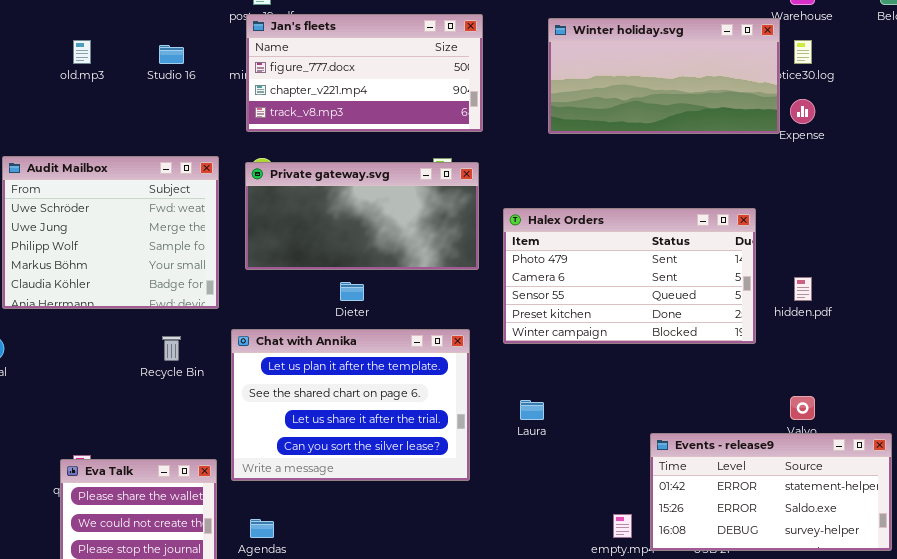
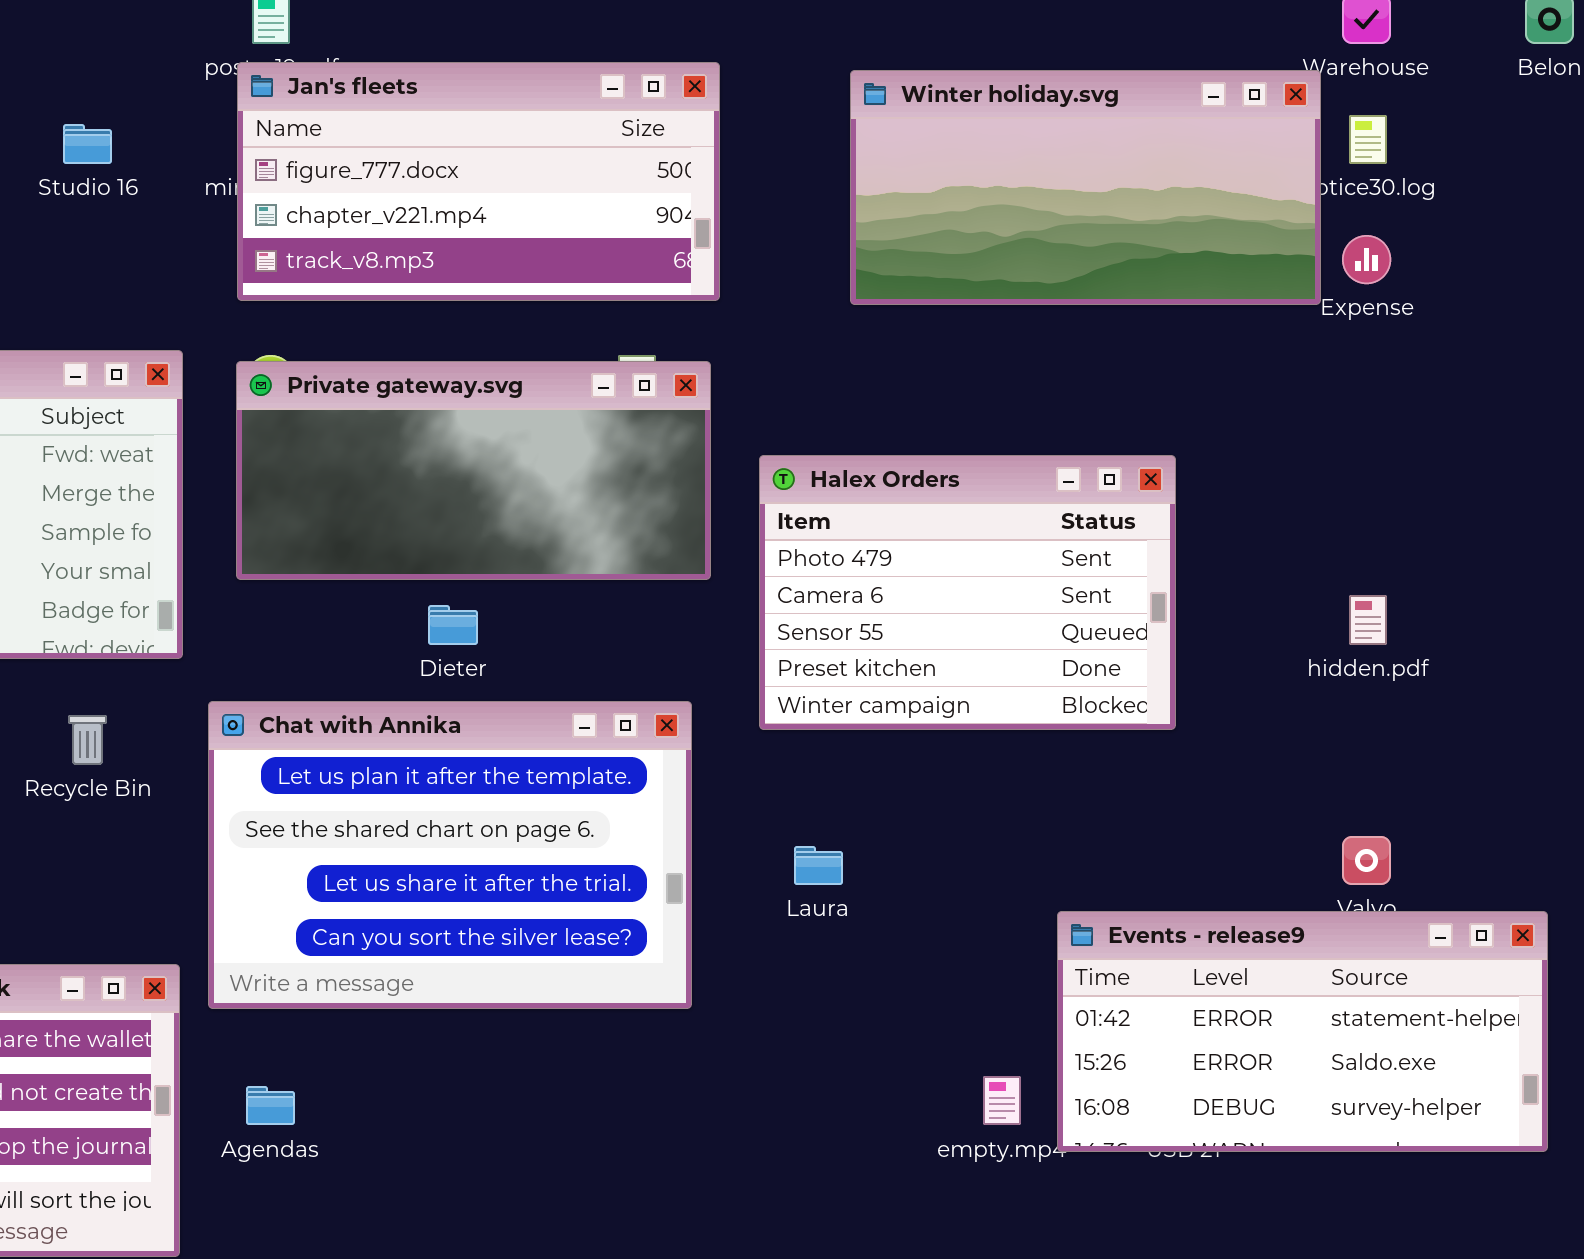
Halex Orders: [503,208,756,344] -> [759,455,1176,730], resized

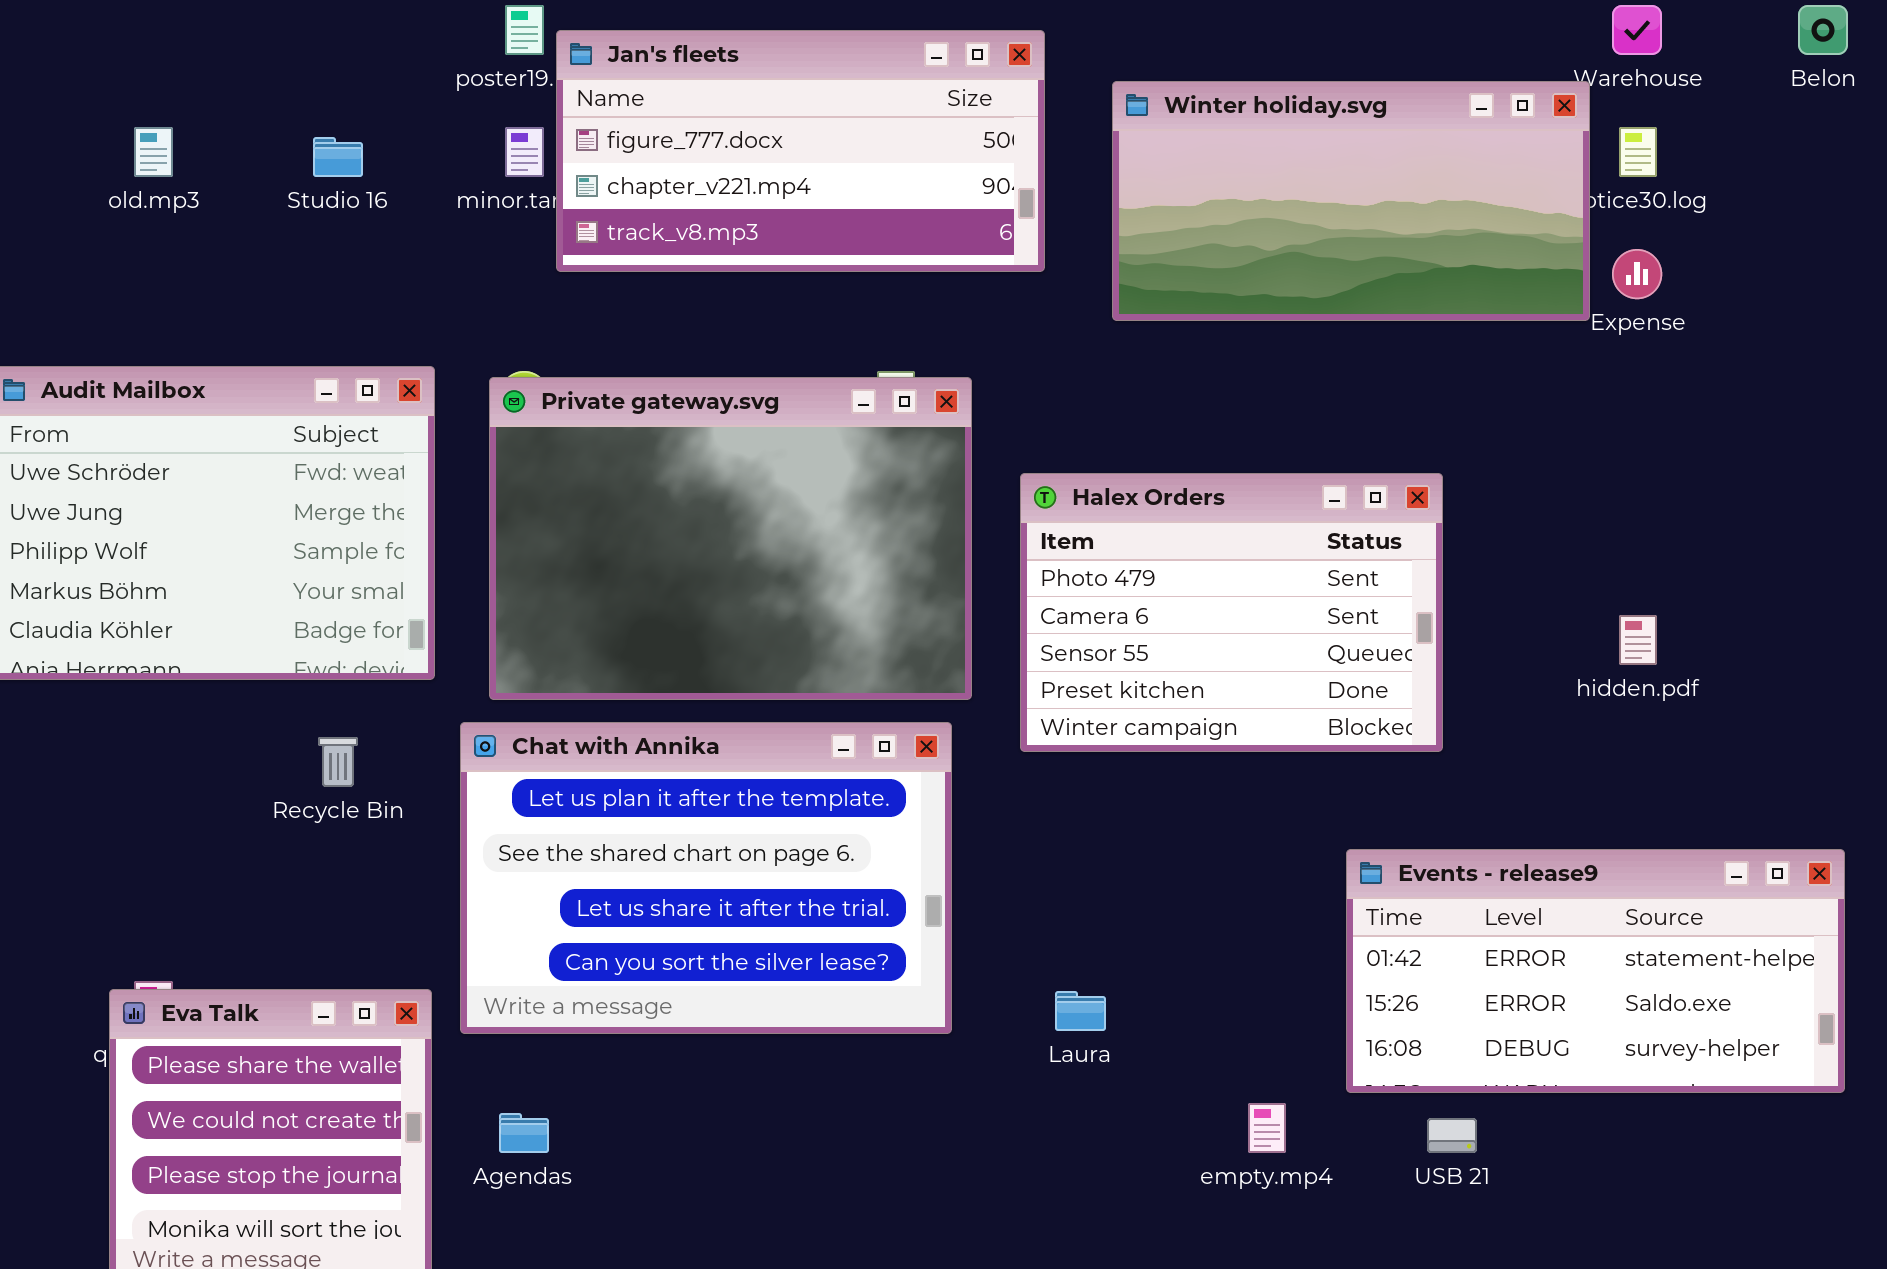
Jan's fleets: [237,62,720,301] -> [556,30,1045,272], moved
Private gateway.svg: [236,361,711,580] -> [489,377,972,700], resized
Laura: [794,846,843,885] -> [1055,991,1106,1031], moved
Events - release9: [1057,911,1548,1152] -> [1346,849,1845,1093], moved

